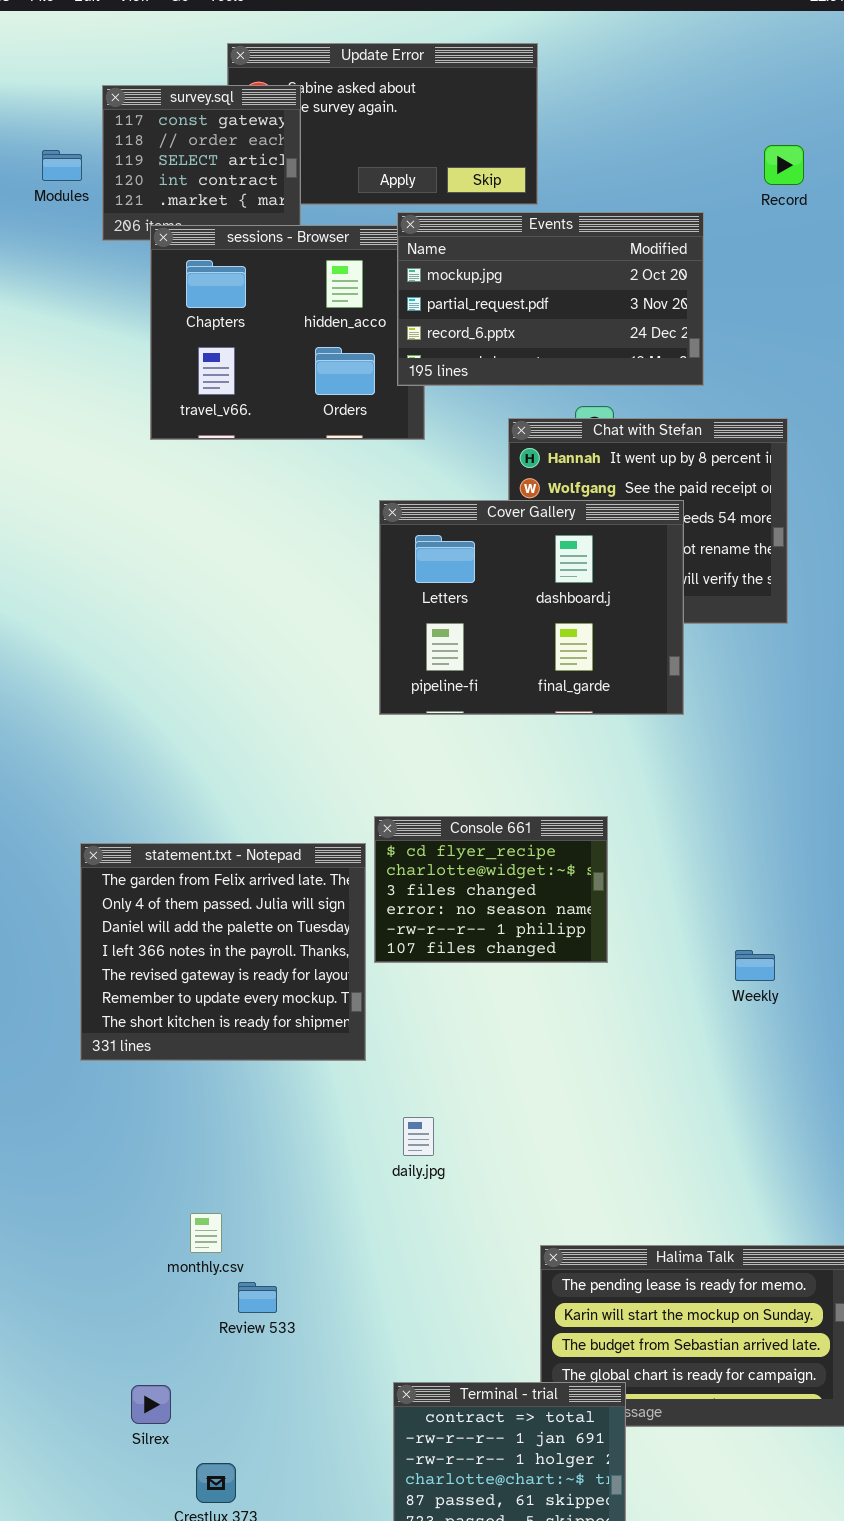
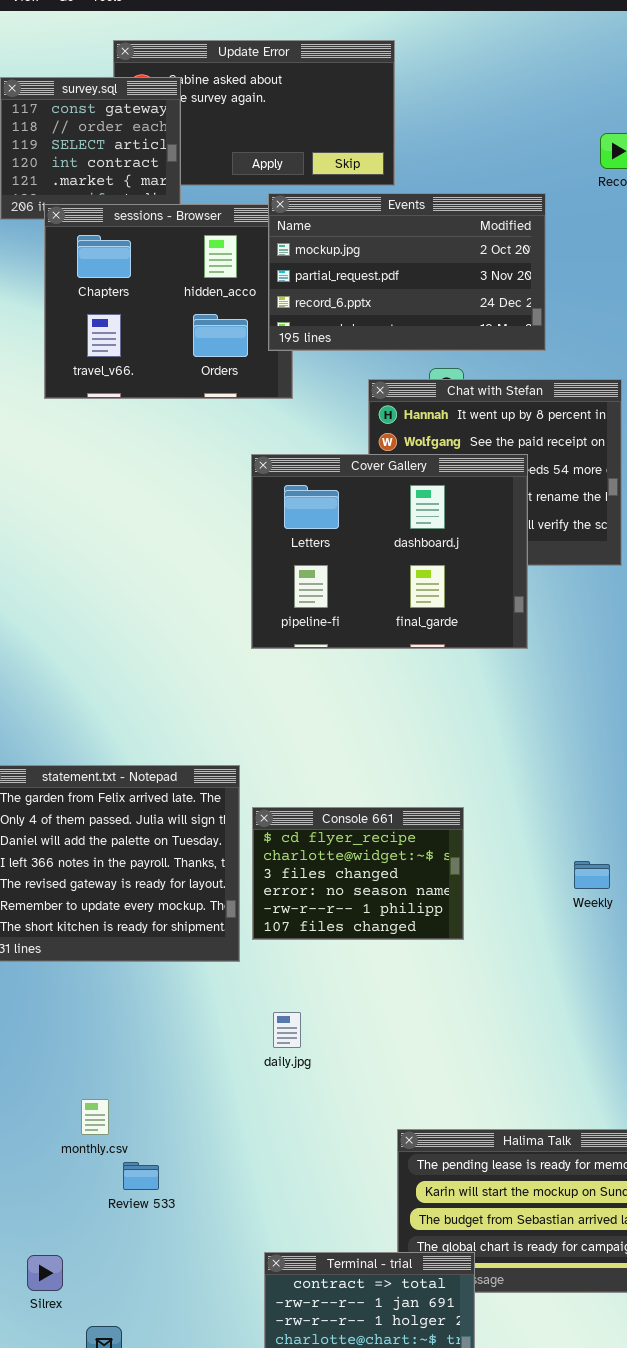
Console 661: [374,816,608,963] -> [252,807,464,940], moved

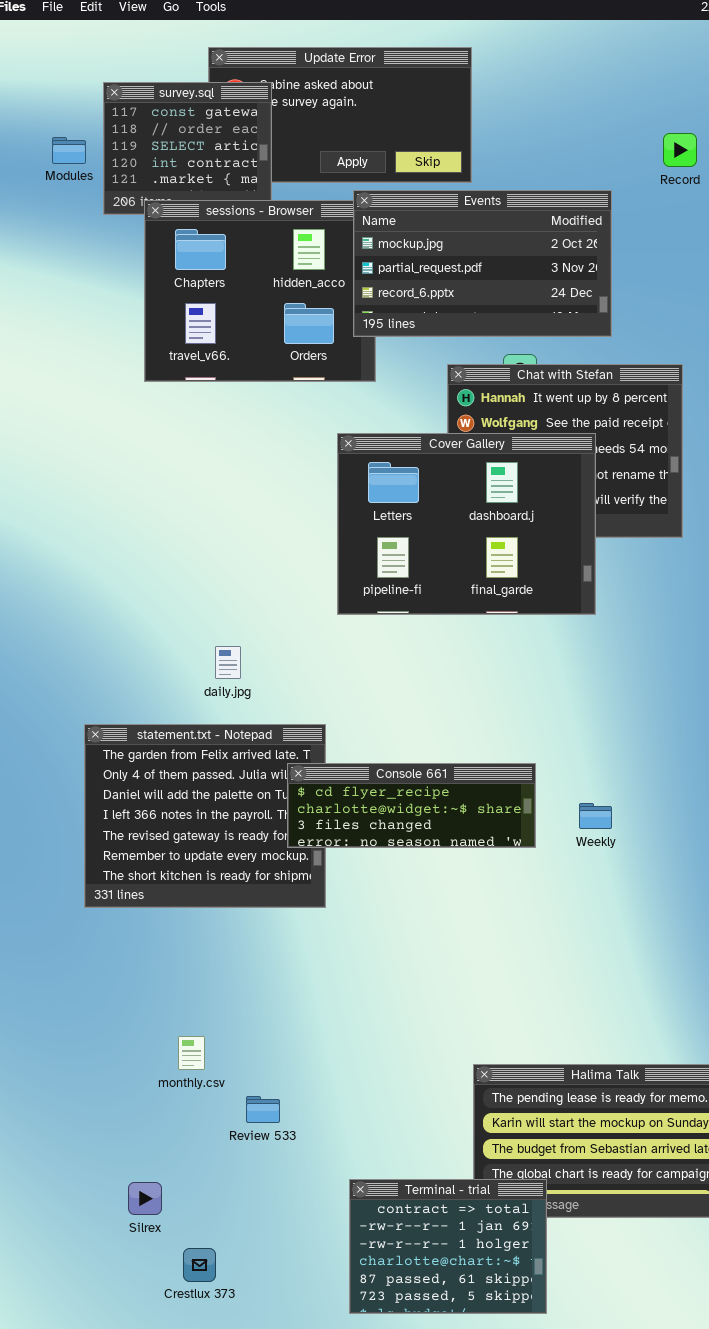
Console 661: [252,807,464,940] -> [287,763,536,848], resized
Weekly: [574,861,610,889] -> [579,803,612,829], moved
daily.jpg: [273,1012,301,1048] -> [215,646,241,679], moved
Review 533: [123,1162,159,1190] -> [246,1096,280,1123], moved

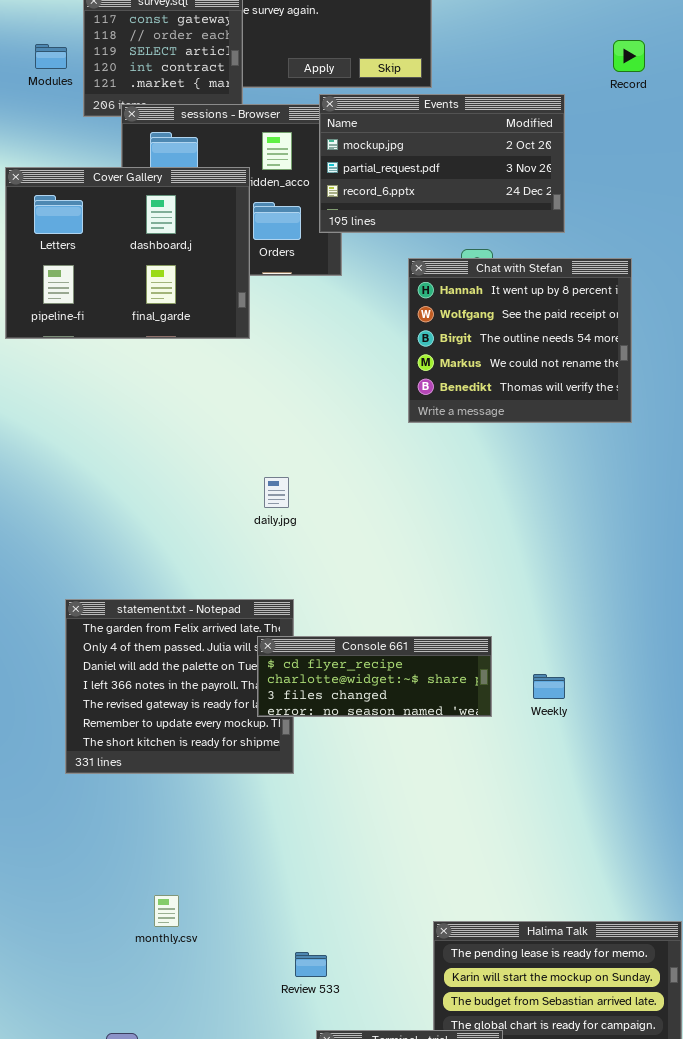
Cover Gallery: [337,433,596,615] -> [5,167,250,339], moved
daily.jpg: [215,646,241,679] -> [264,477,289,508], moved
Review 533: [246,1096,280,1123] -> [295,952,327,977], moved

